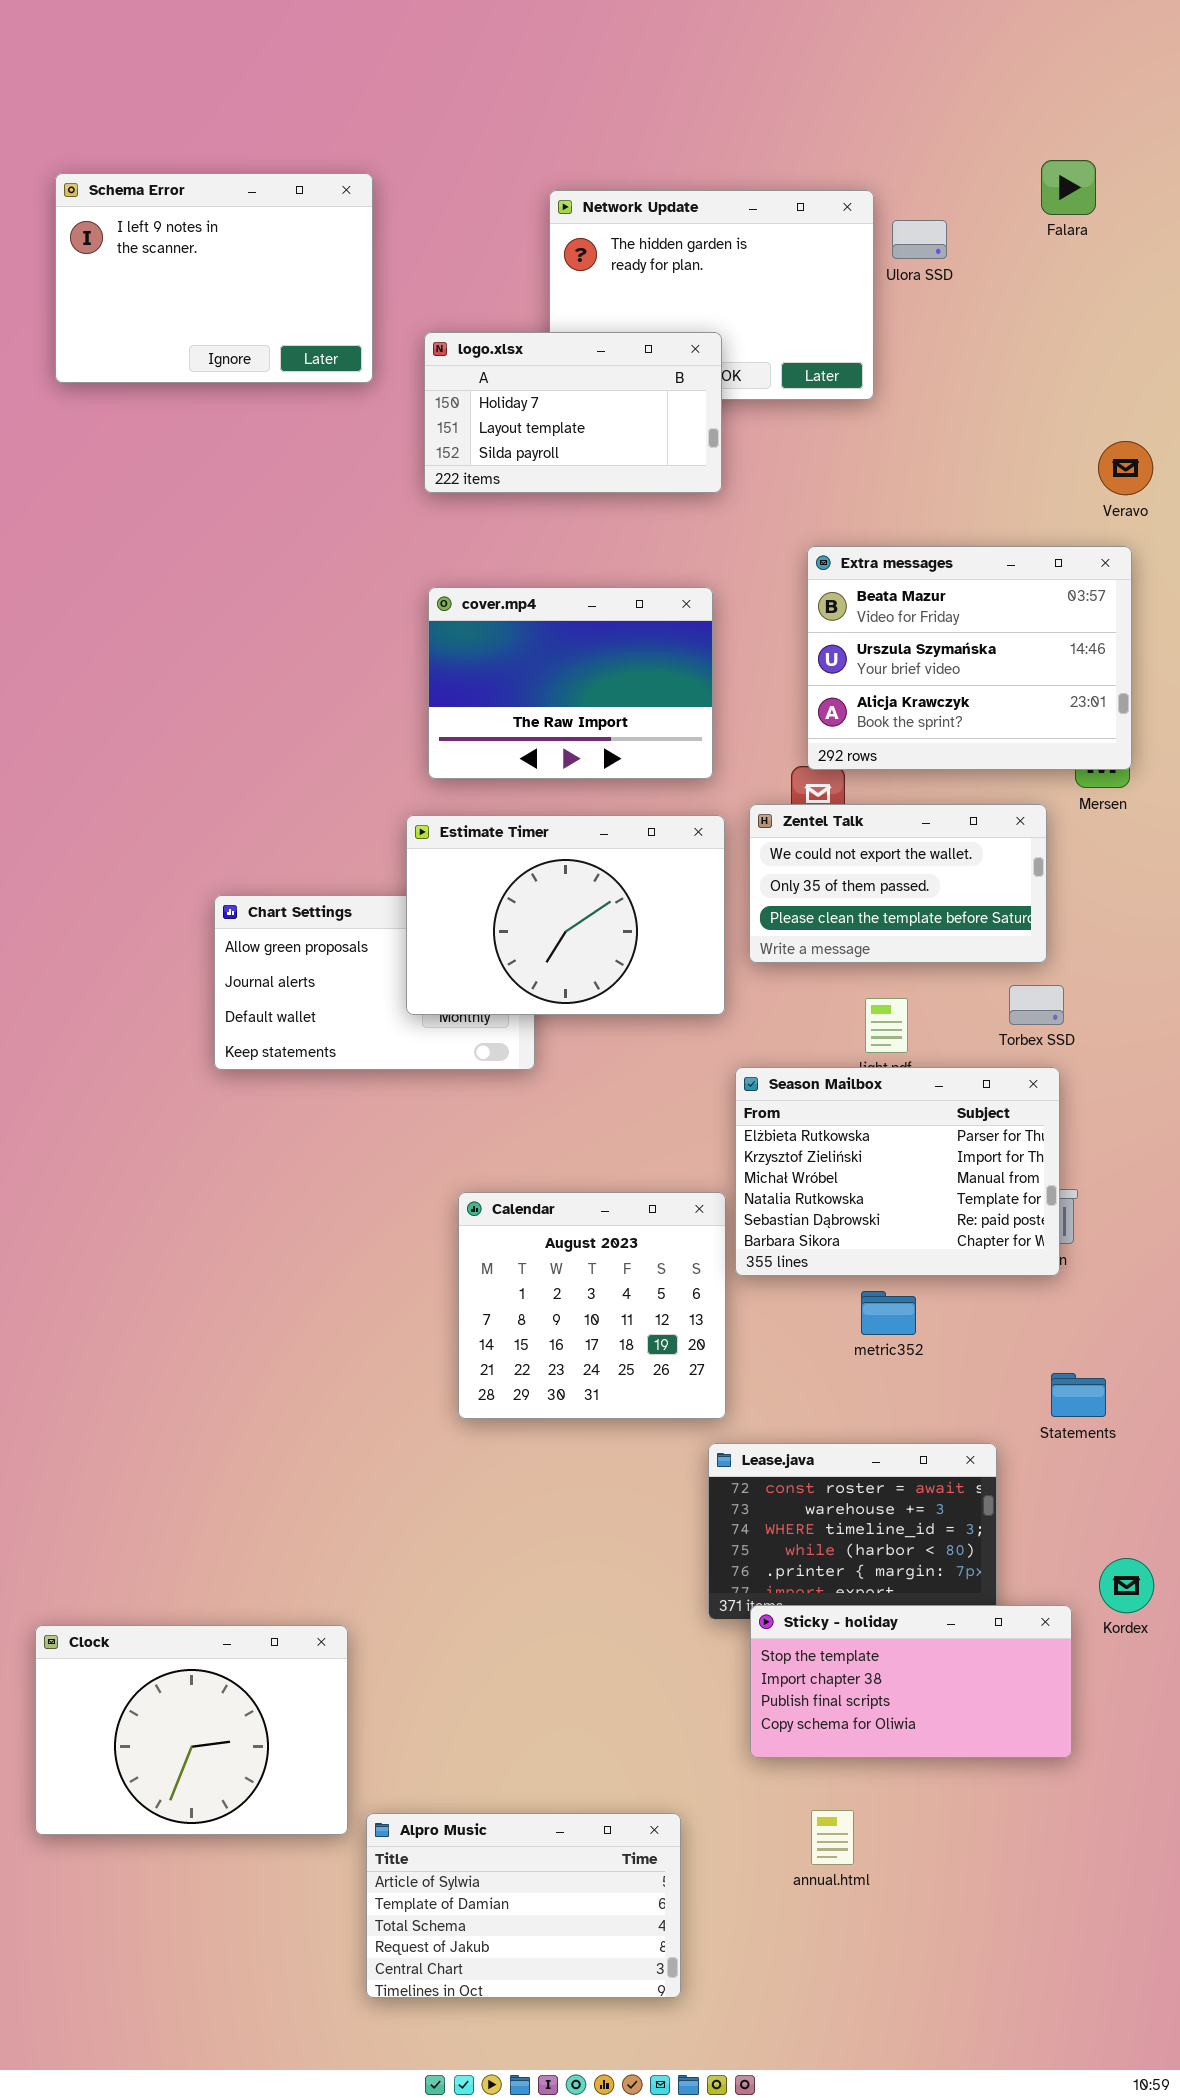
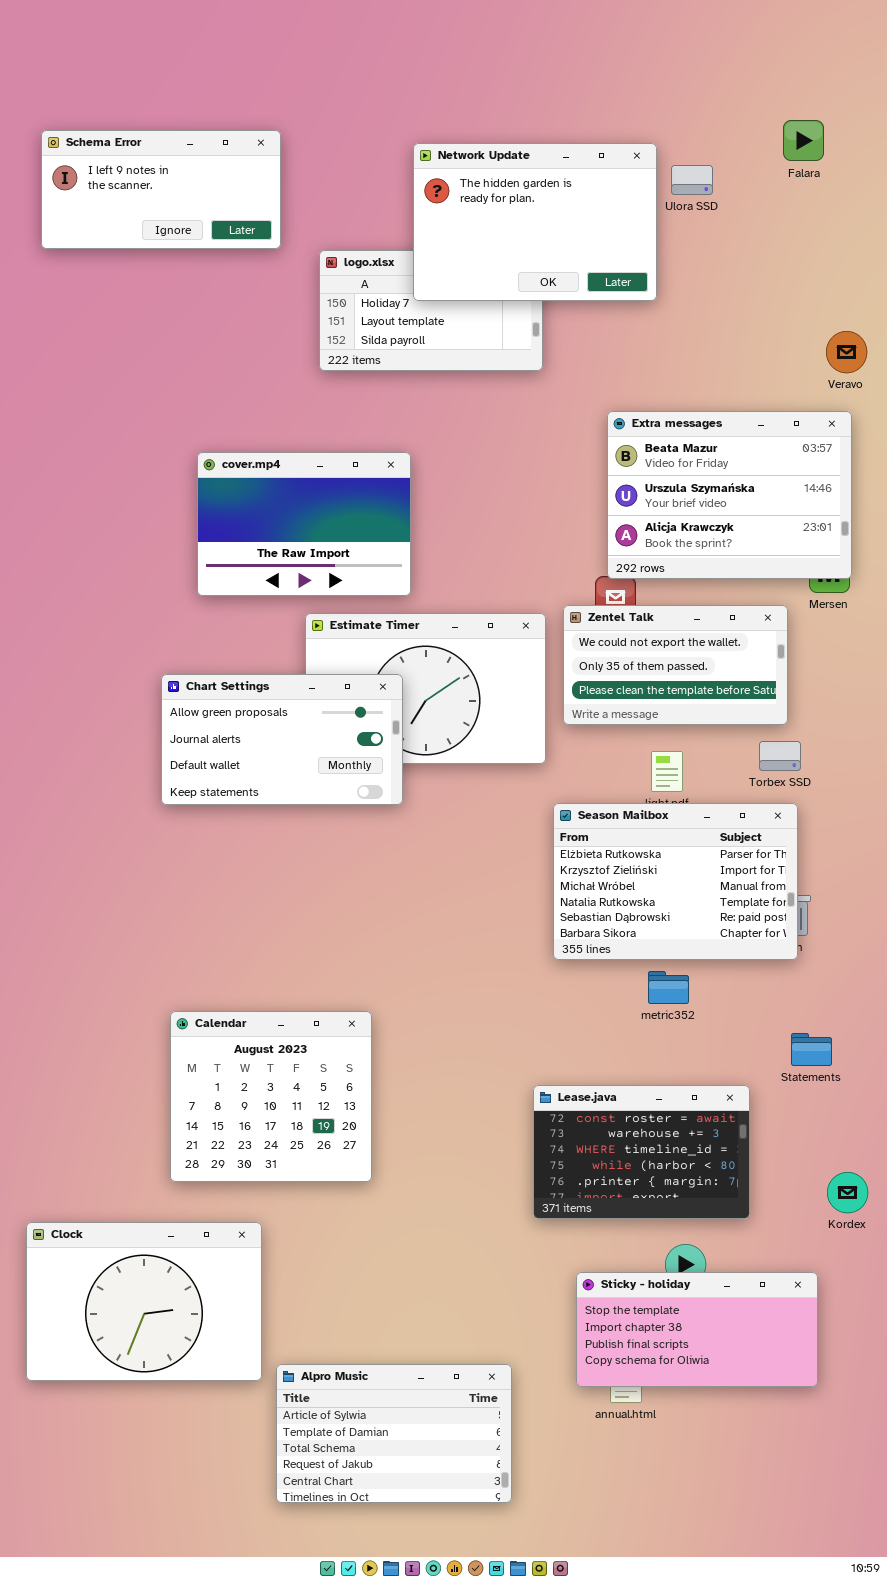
Schema Error: [55,173,373,383] -> [41,130,281,249], resized
Network Update: [549,190,874,400] -> [413,143,657,301], raised
cover.mp4: [428,587,713,779] -> [197,452,411,596], moved
Chart Settings: [214,895,535,1070] -> [161,674,403,805], raised
Calendar: [458,1192,726,1419] -> [170,1011,372,1182], moved
Sticky - holiday: [750,1605,1072,1758] -> [576,1272,818,1387], moved

